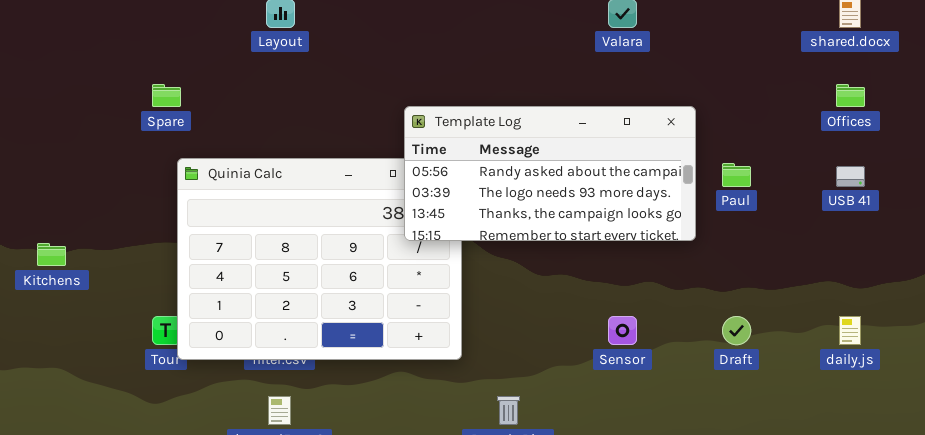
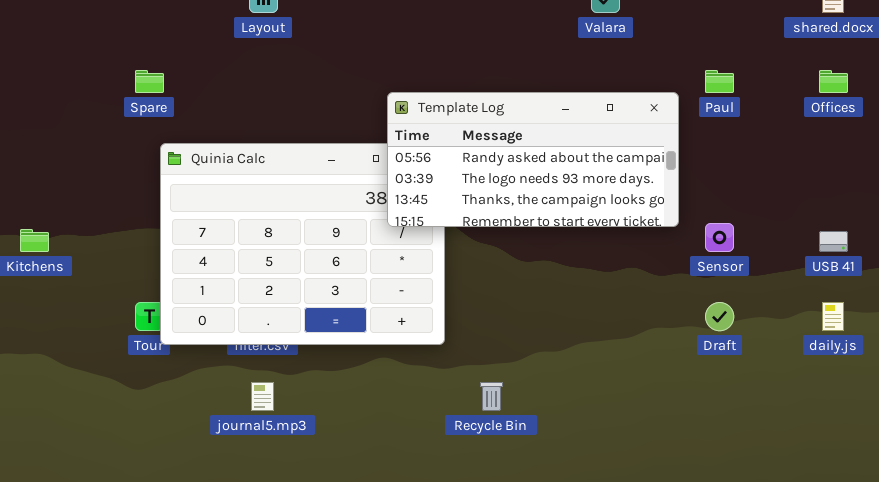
Paul: [722,163,751,187] -> [705,70,734,93], moved
USB 41: [836,166,865,187] -> [819,231,848,252], moved
Sensor: [608,316,637,345] -> [705,223,734,252], moved

